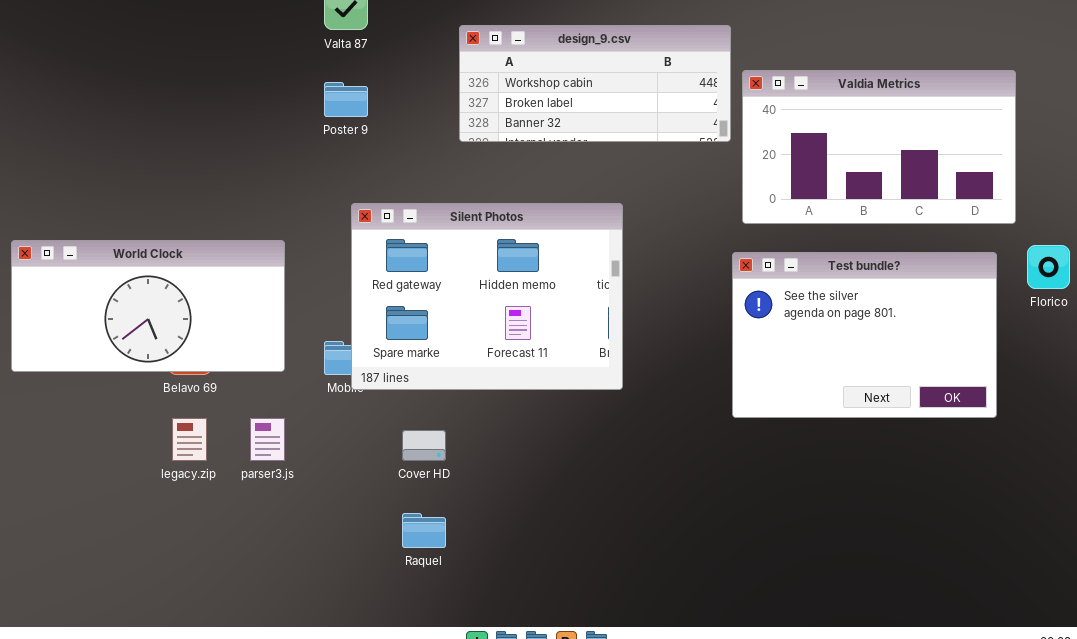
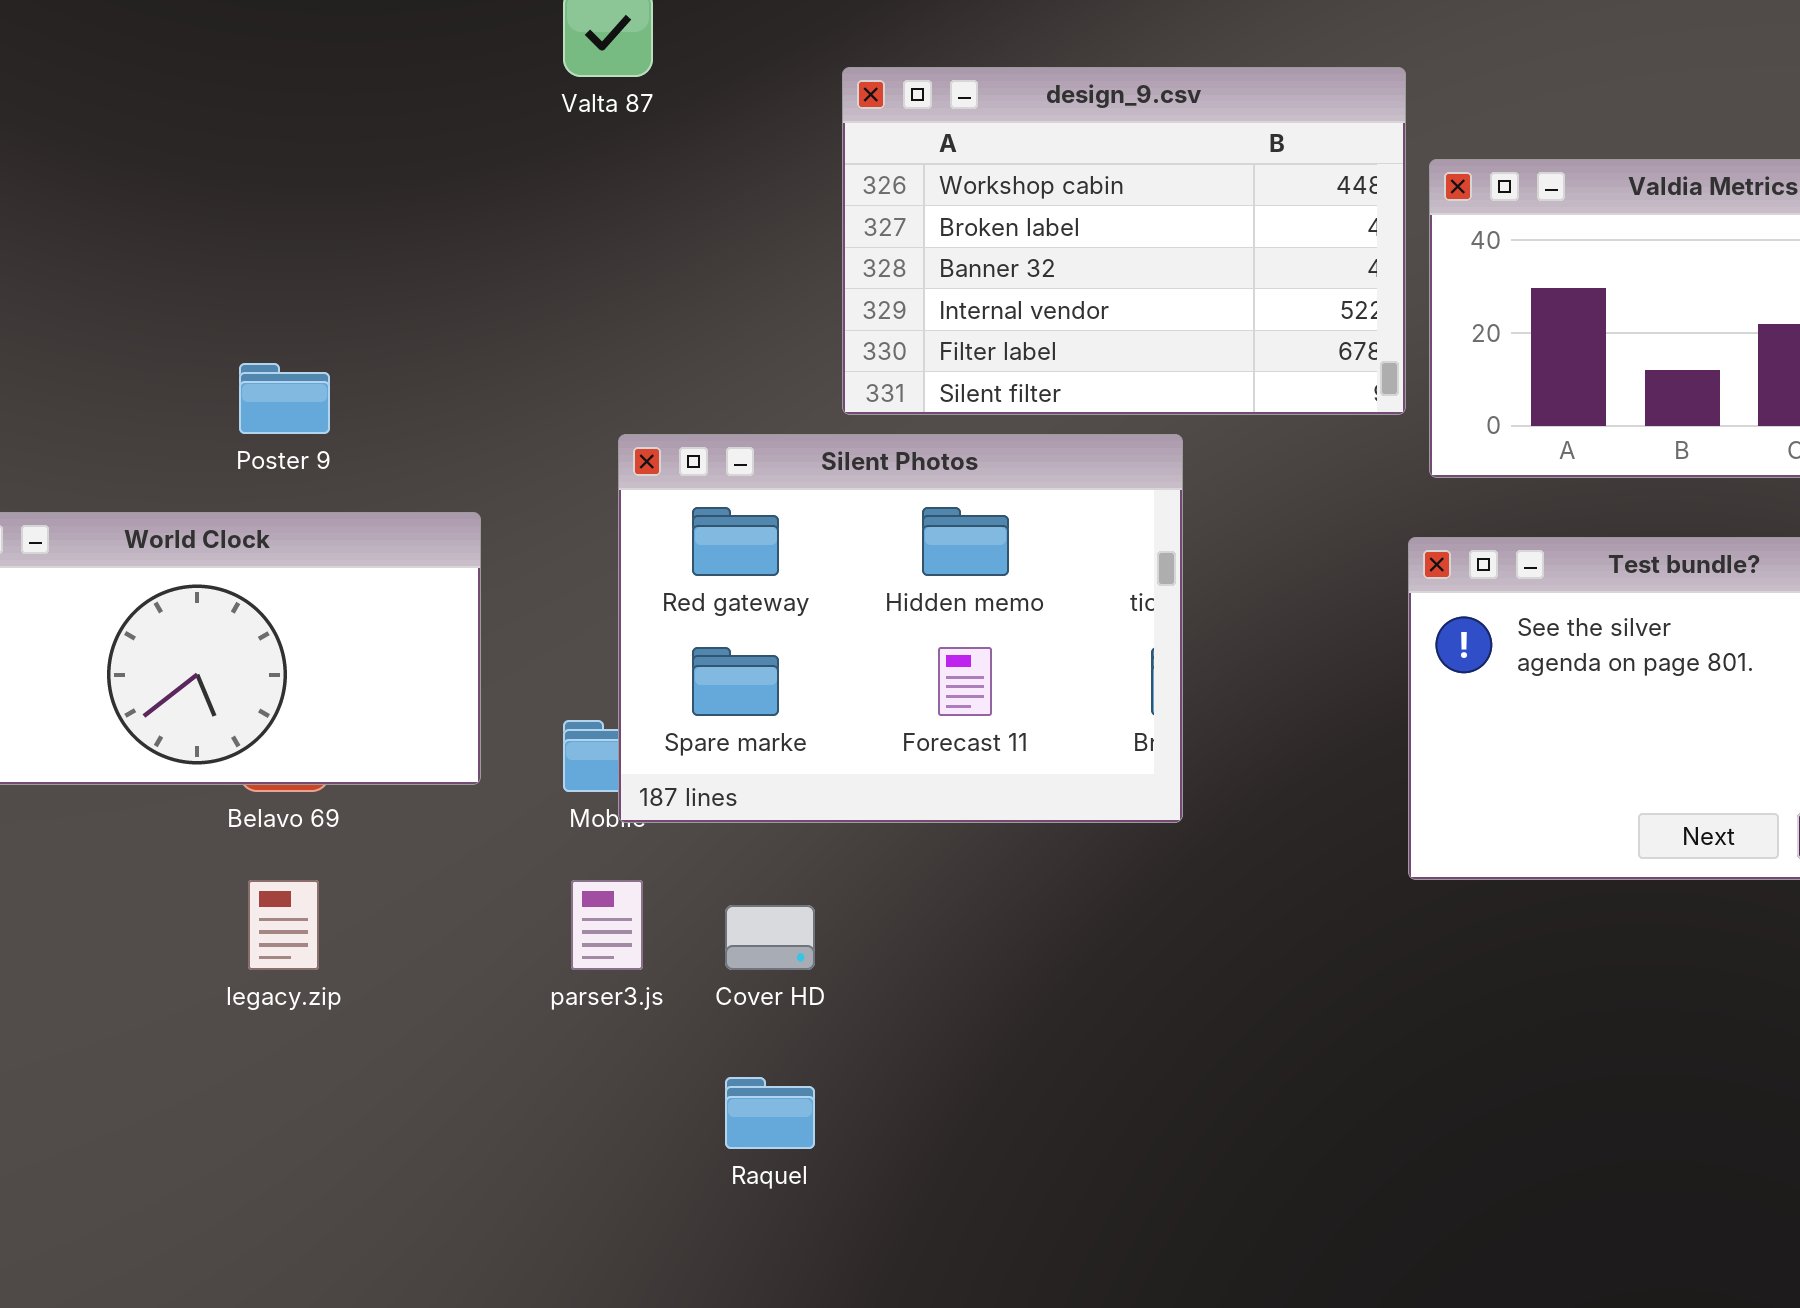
design_9.csv: [459,25,731,142] -> [842,67,1406,415], resized
Poster 9: [324,82,368,117] -> [239,363,330,434], moved
parser3.js: [250,418,285,461] -> [571,880,643,970], moved

